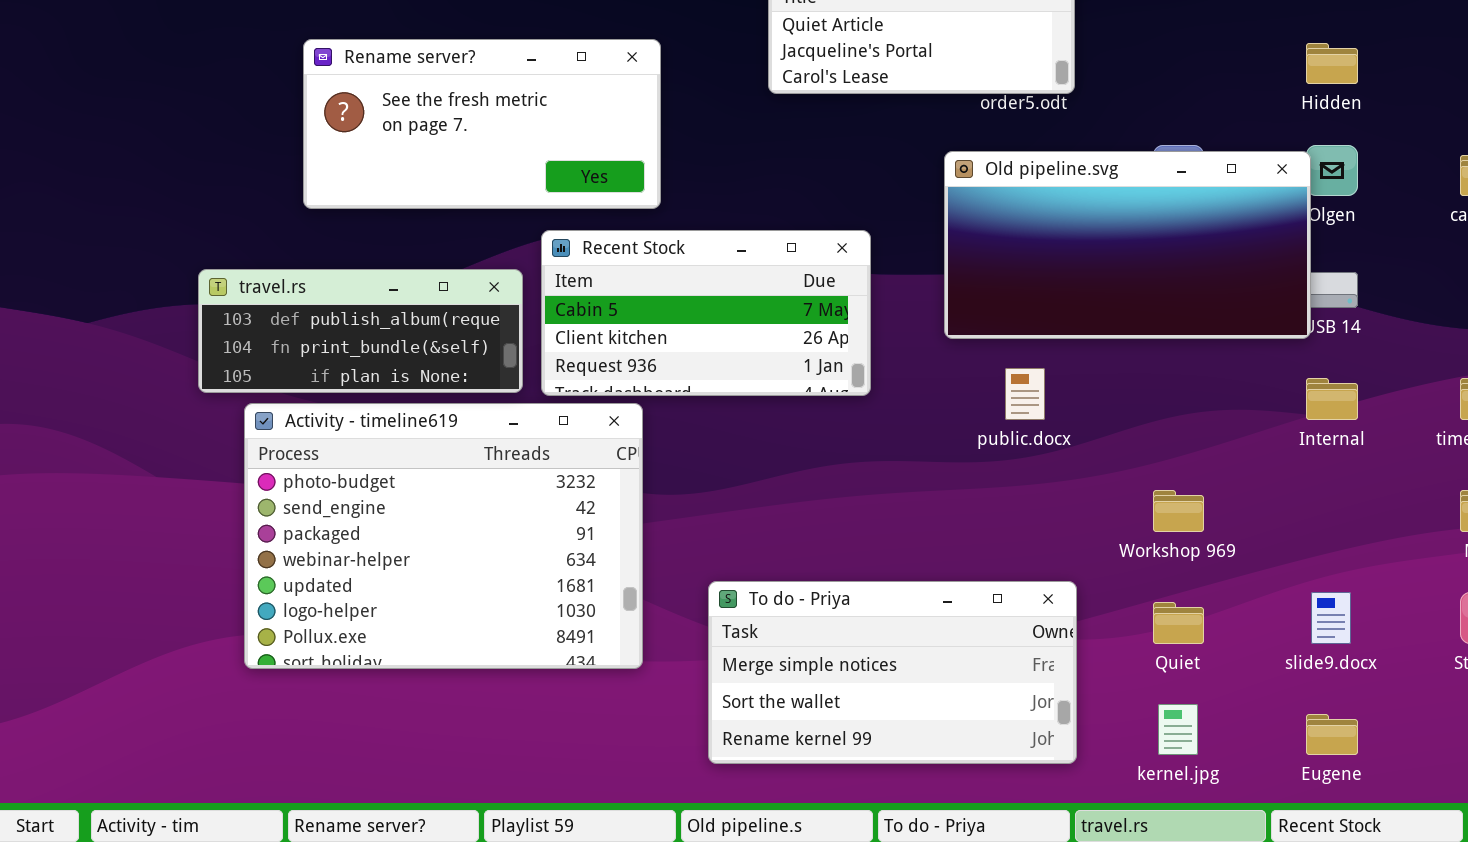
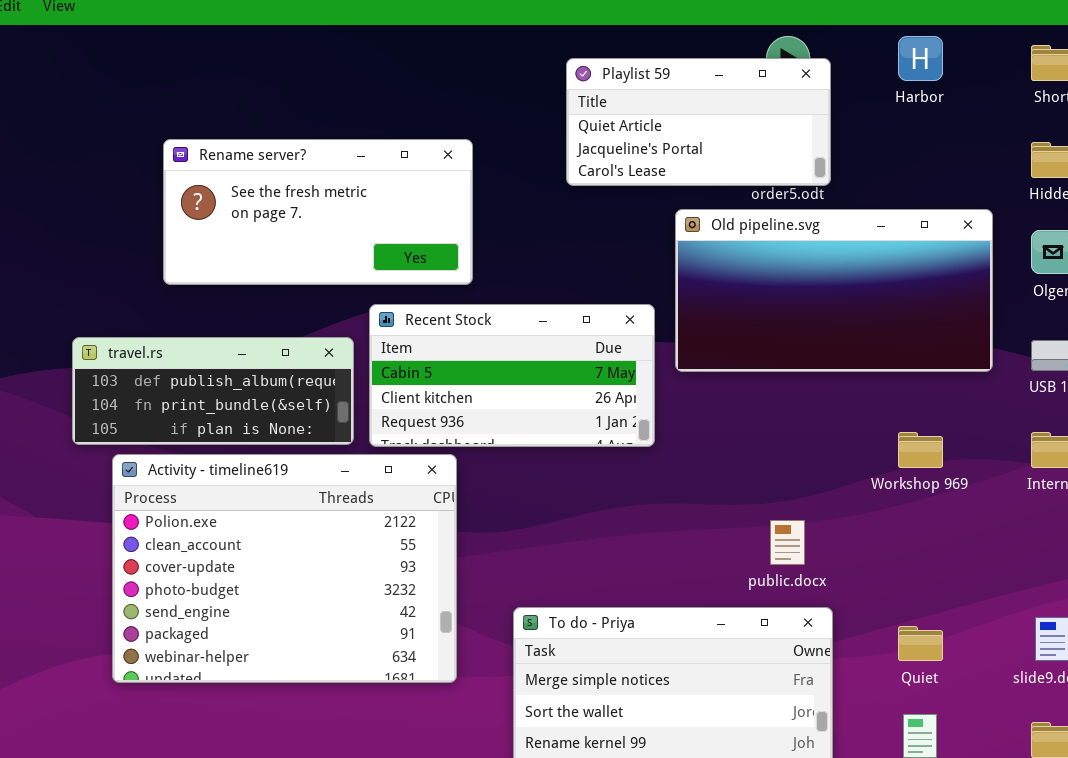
Old pipeline.svg: [944,151,1311,339] -> [675,209,993,372], moved
public.docx: [1005,368,1045,420] -> [770,520,805,565], moved
Activity - timeline619: [244,403,643,669] -> [112,454,457,683], scrolled up 3 rows
Workshop 969: [1153,490,1204,532] -> [898,432,943,468], moved

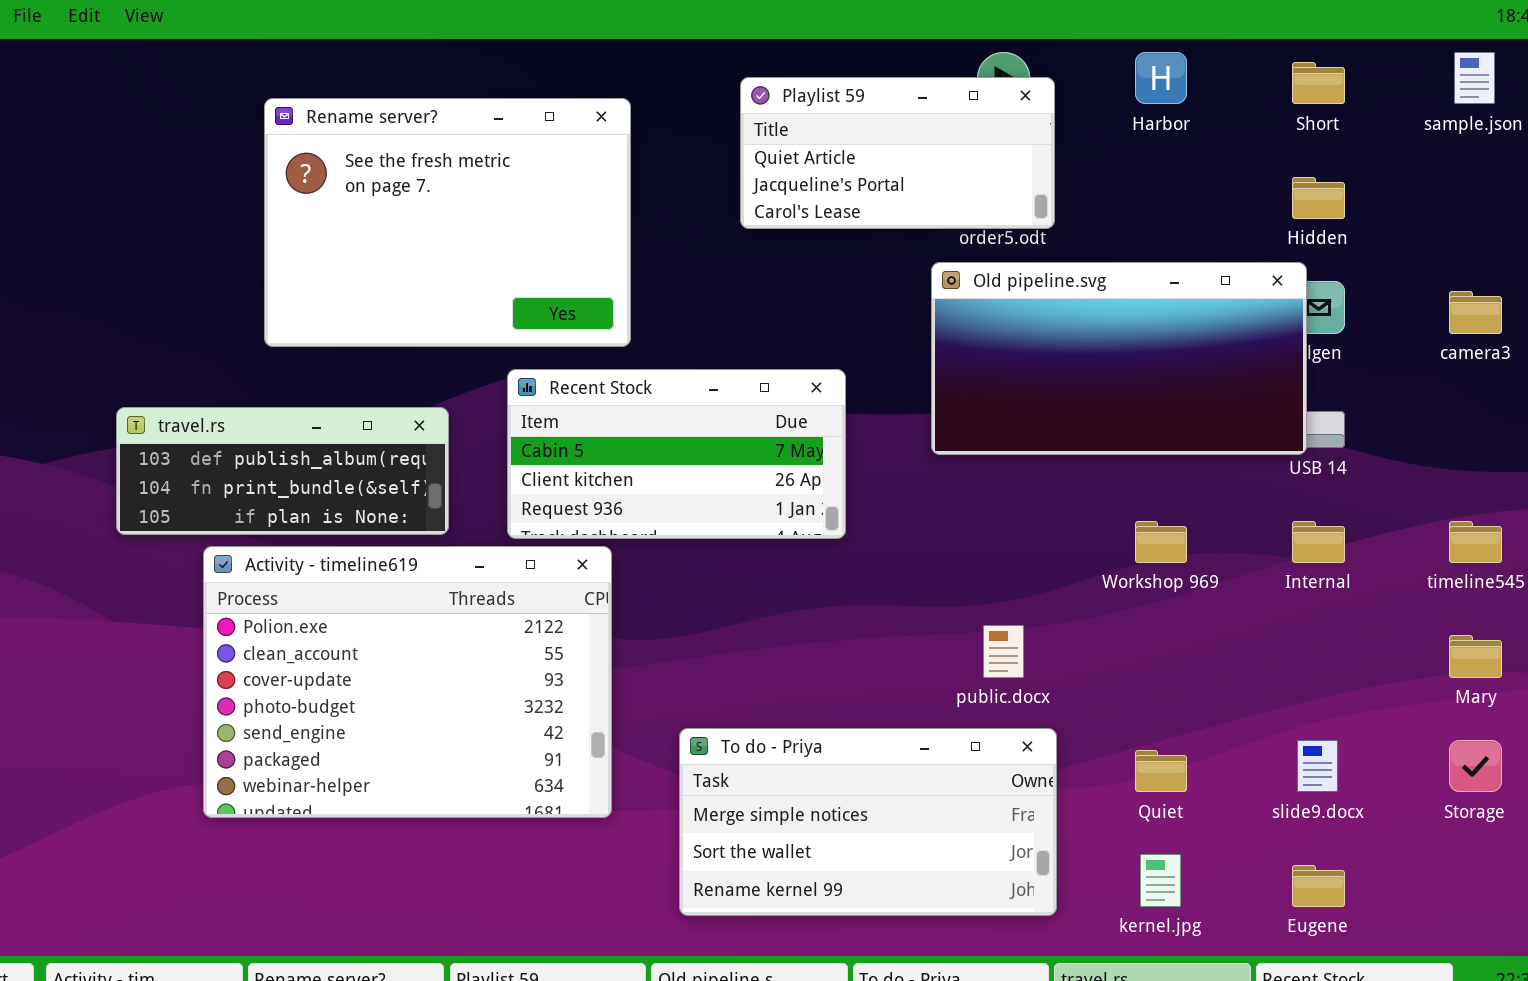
Rename server?: [163,139,473,285] -> [264,98,631,347], resized
Old pipeline.svg: [675,209,993,372] -> [931,262,1307,455], moved
travel.rs: [72,337,354,445] -> [116,407,449,535], moved

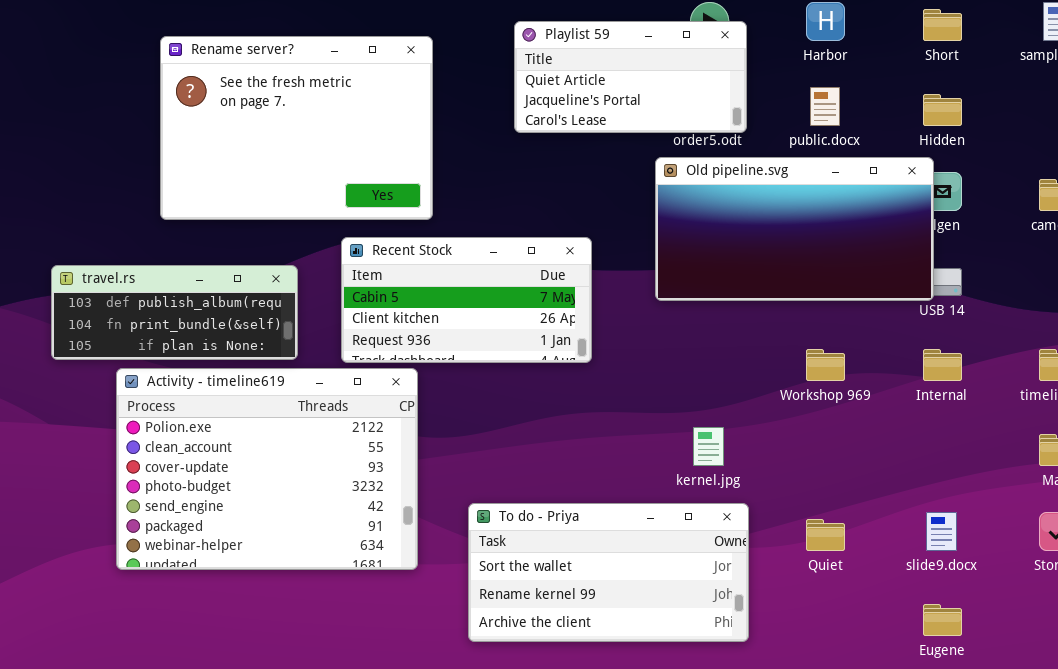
public.docx: [983,625,1024,678] -> [810,87,840,126], moved
To do - Priya: [679,728,1057,916] -> [468,503,749,642], scrolled down 1 row
kernel.jpg: [1140,854,1181,907] -> [693,427,724,466], moved

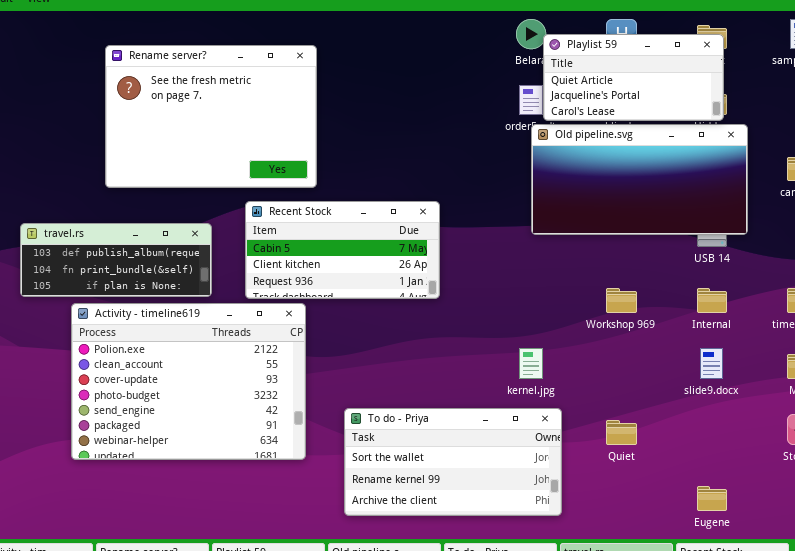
Playlist 59: [514,21,747,133] -> [543,34,724,121], moved
Old pipeline.svg: [655,157,934,301] -> [531,124,748,235], moved
slide9.docx: [926,512,957,551] -> [700,348,723,379], moved

